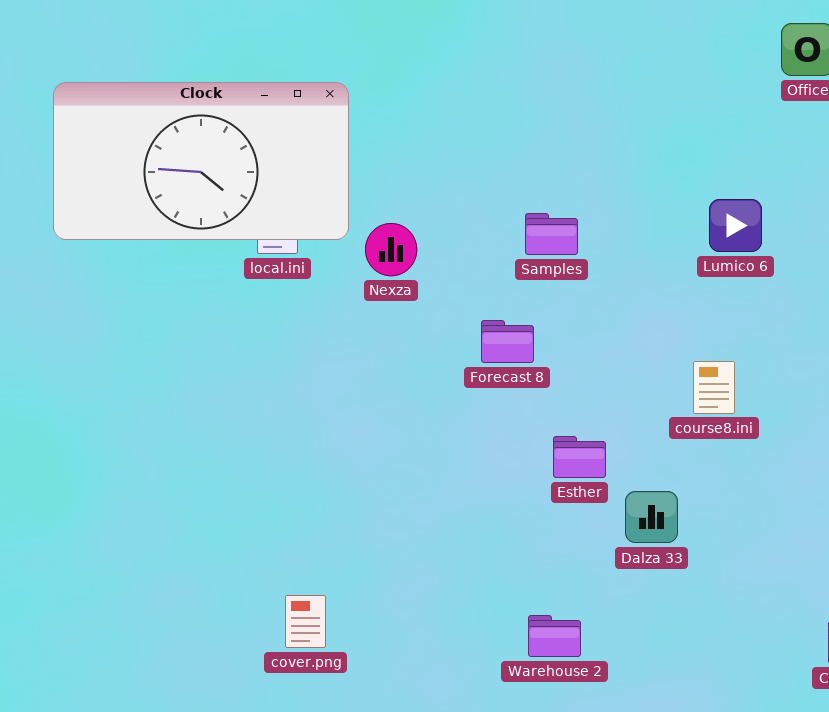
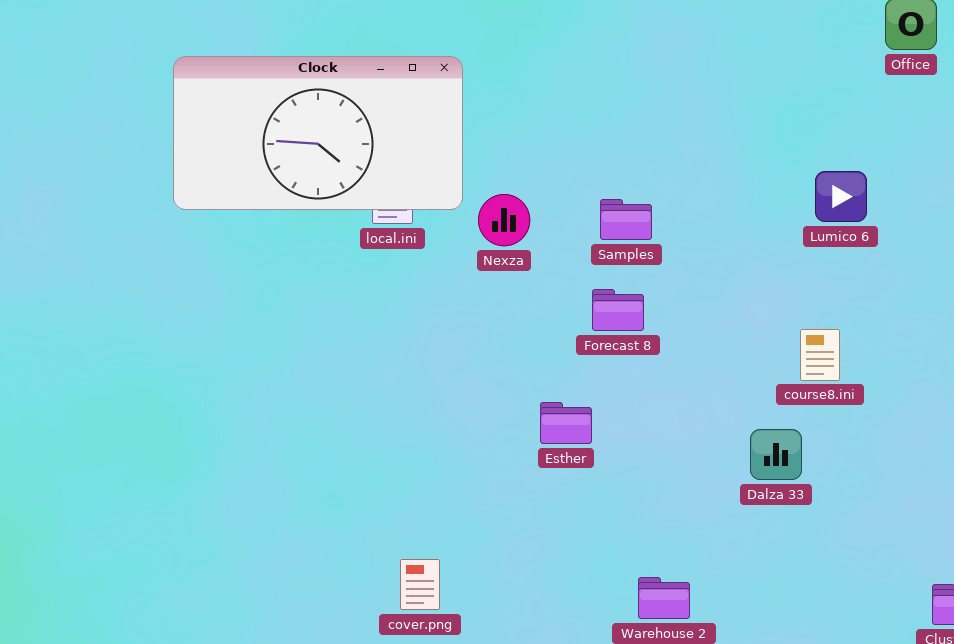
Samples: [525,213,578,255] -> [600,199,652,240], moved
Esther: [553,436,606,478] -> [540,402,592,444], moved
Dalza 33: [625,491,678,543] -> [750,429,802,480], moved

